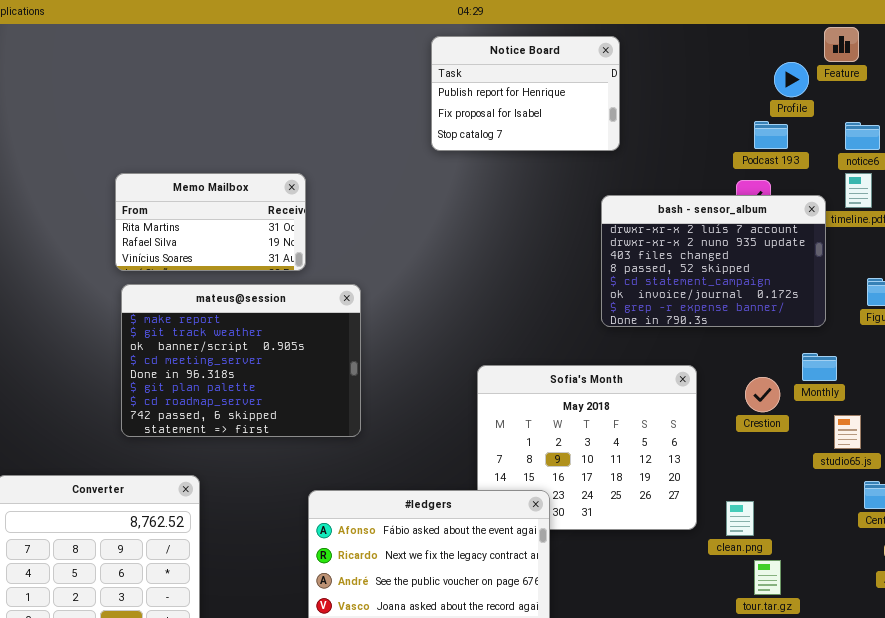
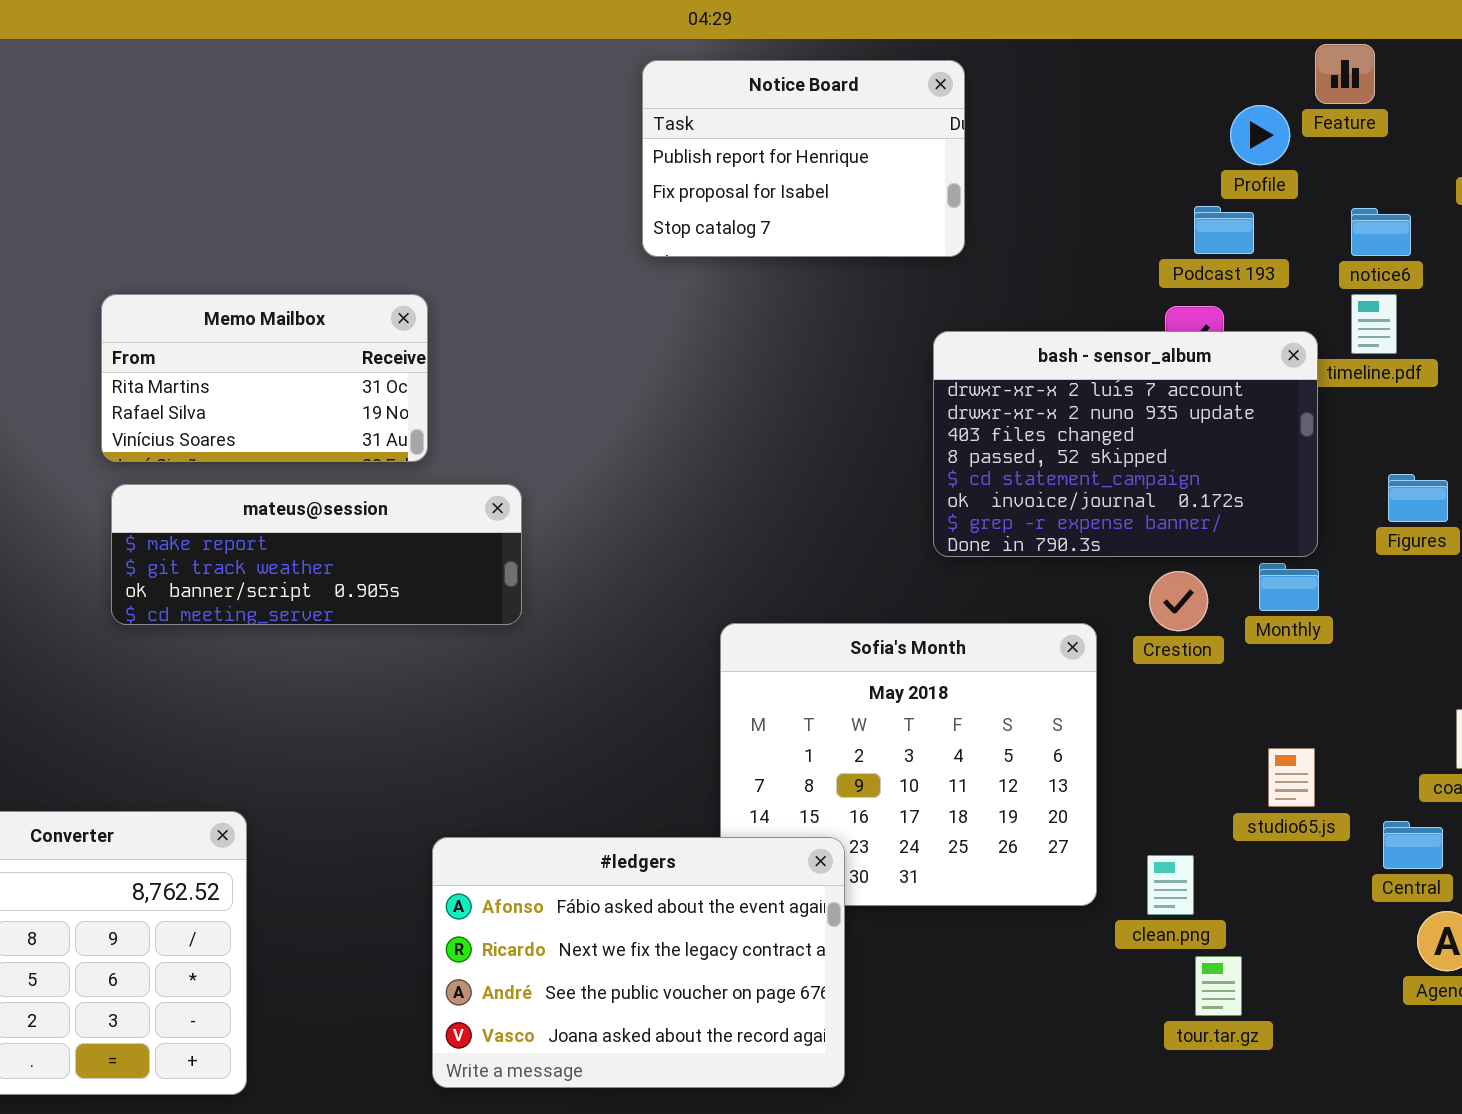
mateus@session: [121,284,361,437] -> [111,484,522,625], resized
Monthly: [802,353,837,381] -> [1259,563,1319,611], moved
Crestion: [745,377,780,412] -> [1149,571,1208,631], moved
studio65.js: [834,415,861,449] -> [1268,748,1315,807], moved

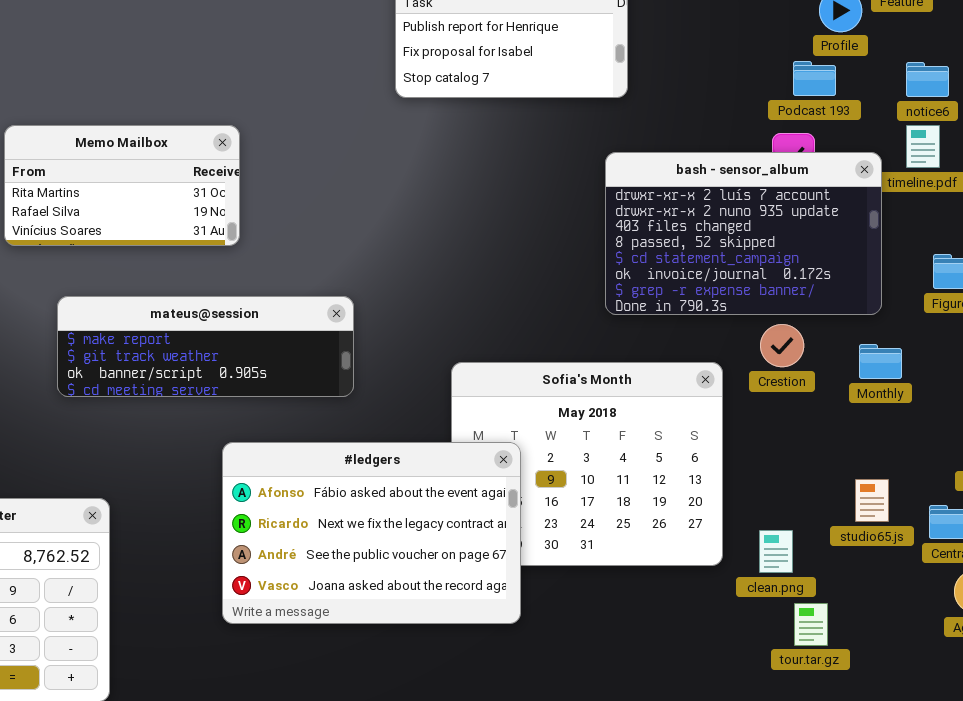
mateus@session: [111,484,522,625] -> [57,296,354,397], moved
Monthly: [1259,563,1319,611] -> [859,344,902,379], moved
studio65.js: [1268,748,1315,807] -> [855,479,889,522], moved
#ledgers: [432,837,845,1088] -> [222,442,521,624], moved

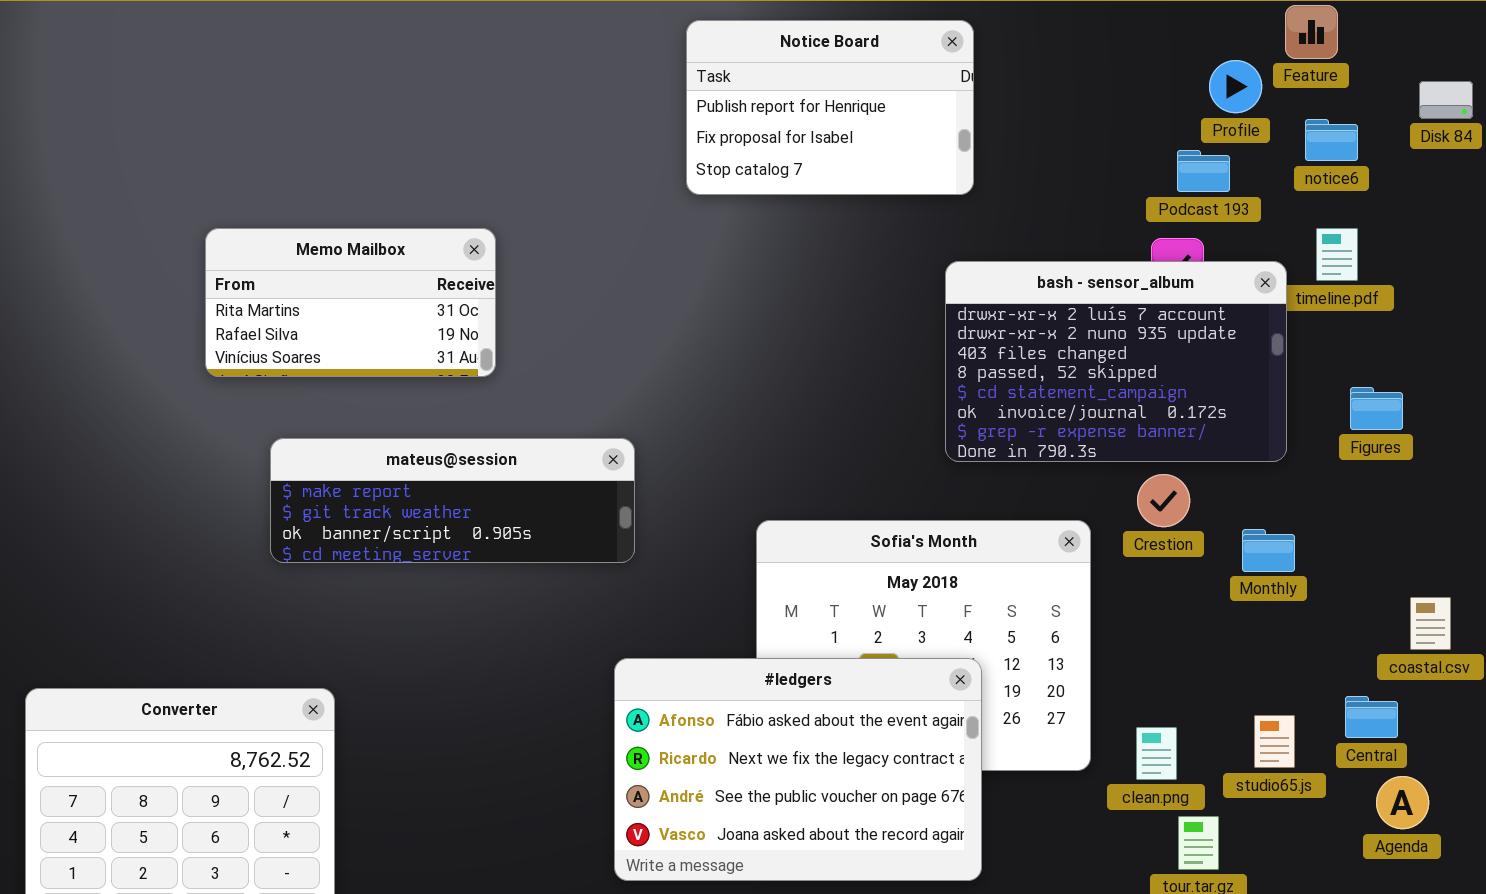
notice6: [906,62,949,97] -> [1305,119,1358,161], moved
Monthly: [859,344,902,379] -> [1242,529,1295,572], moved
#ledgers: [222,442,521,624] -> [614,658,982,881], moved
studio65.js: [855,479,889,522] -> [1254,715,1295,768], moved

